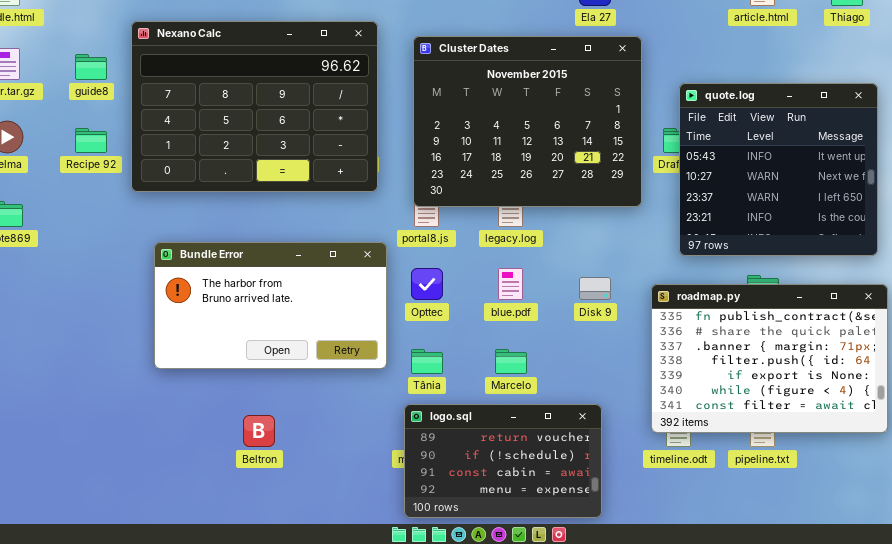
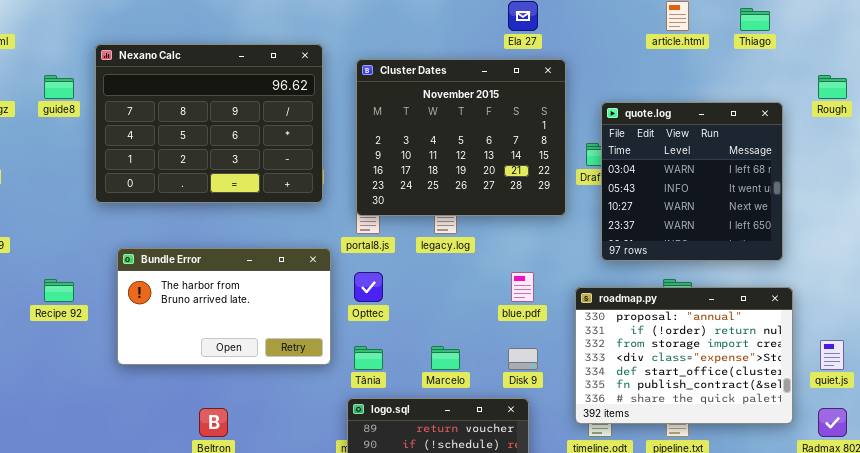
quote.log: [679,83,878,256] -> [601,102,783,261], scrolled up 1 row
Recipe 92: [75,128,107,153] -> [44,279,74,302], moved
blue.pdf: [498,268,523,300] -> [511,272,534,302], moved
Disk 9: [579,277,611,300] -> [508,348,538,370], moved
roadmap.py: [651,284,888,433] -> [575,287,793,424], scrolled up 5 rows

